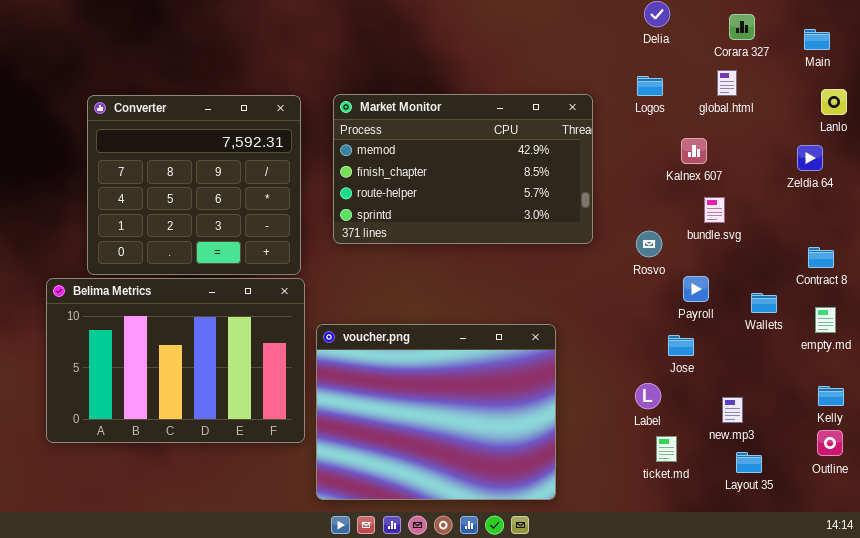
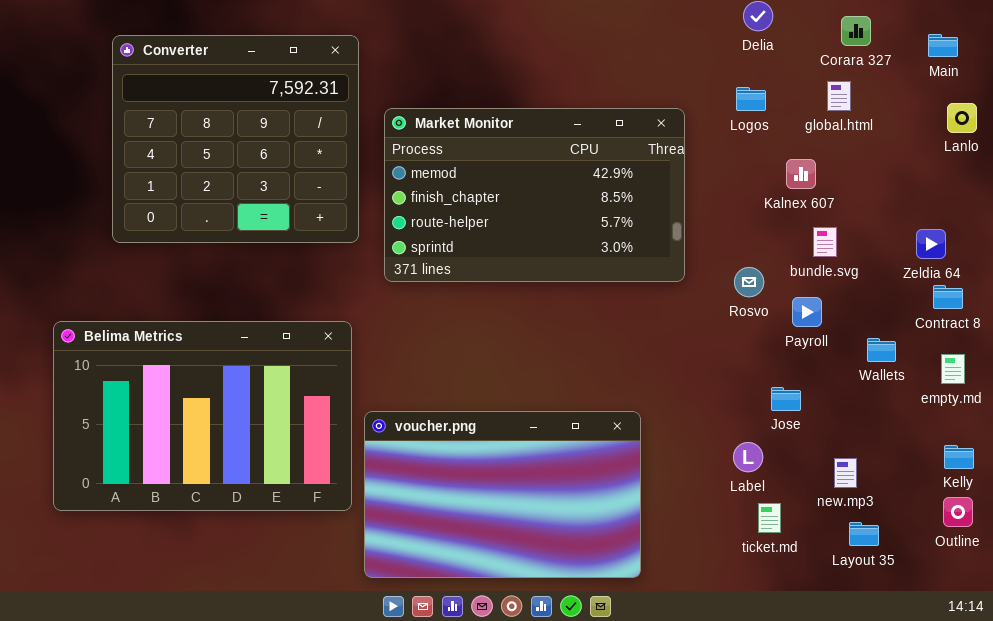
Converter: [87,95,301,275] -> [112,35,359,243], moved
Zeldia 64: [797,145,823,171] -> [916,229,946,259], moved
Payroll: [683,276,709,302] -> [792,297,822,327], moved
voucher.png: [316,324,556,500] -> [364,411,641,578], resized

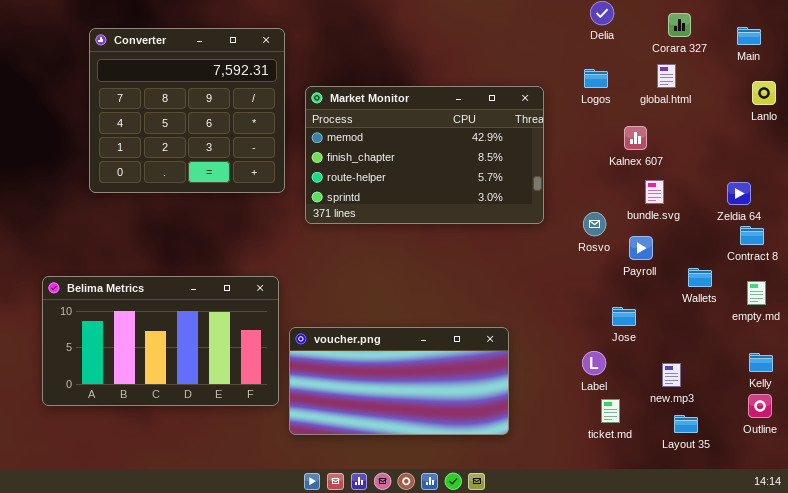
Belima Metrics: [53,321,352,511] -> [42,276,279,406], resized
voucher.png: [364,411,641,578] -> [289,327,509,435], resized

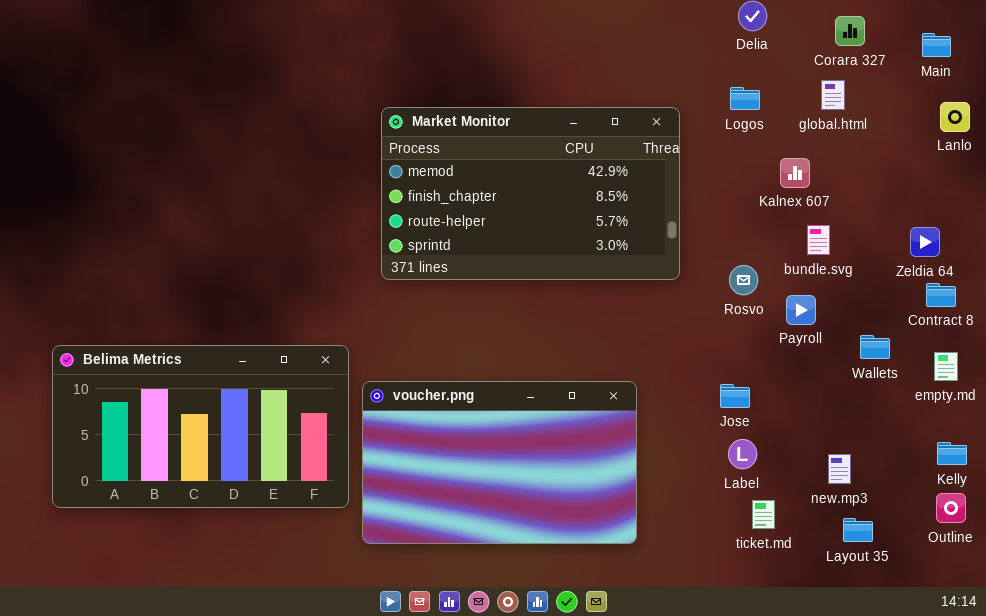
Converter: [89,28,285,193] -> none, closed
Jose: [612,307,636,326] -> [720,384,750,408], moved
voucher.png: [289,327,509,435] -> [362,381,637,544], resized

